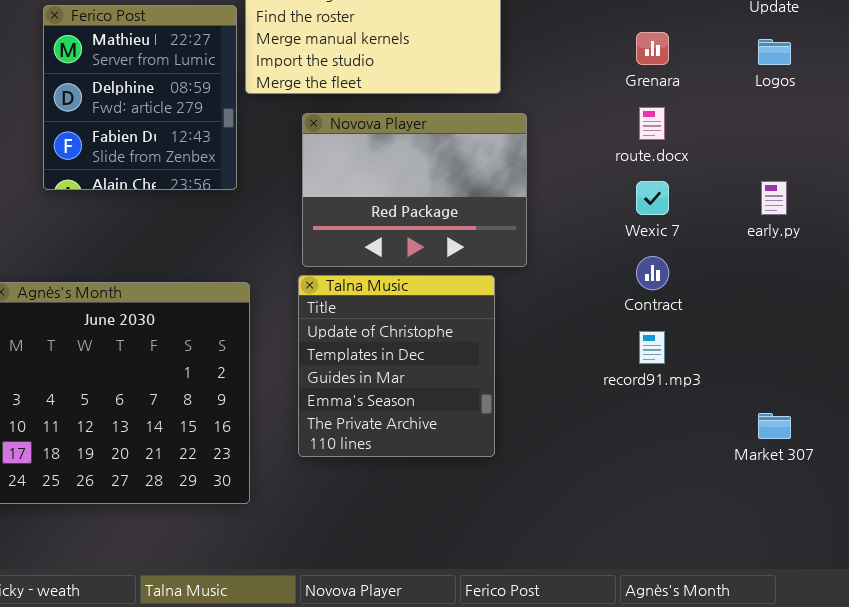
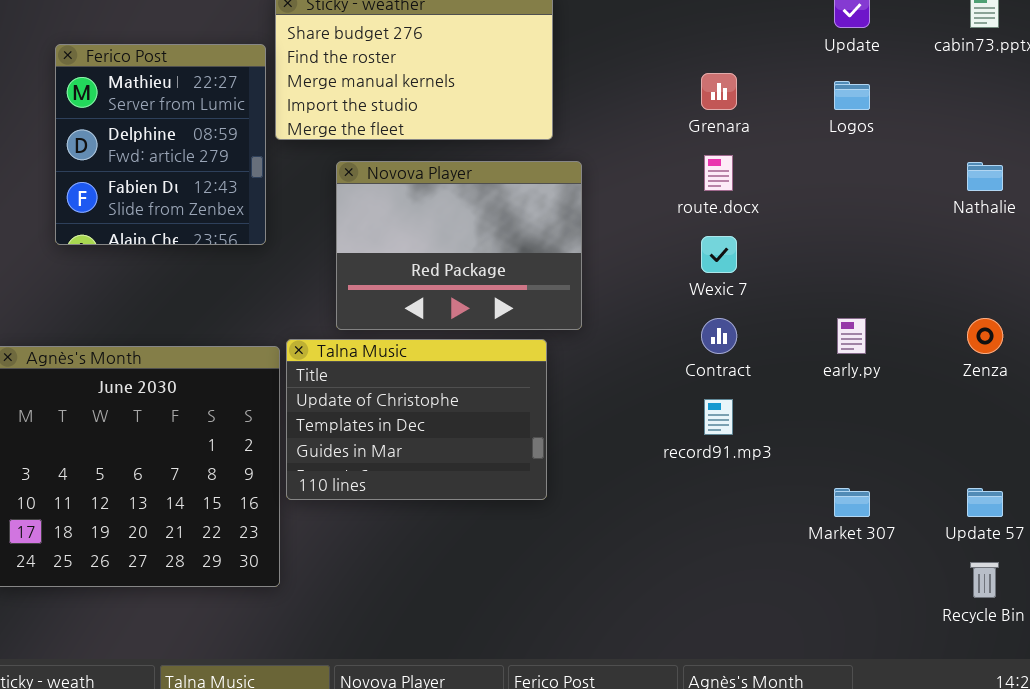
early.py: [761,181,787,215] -> [837,318,866,354], moved
Talna Music: [298,275,495,457] -> [286,339,547,500], resized

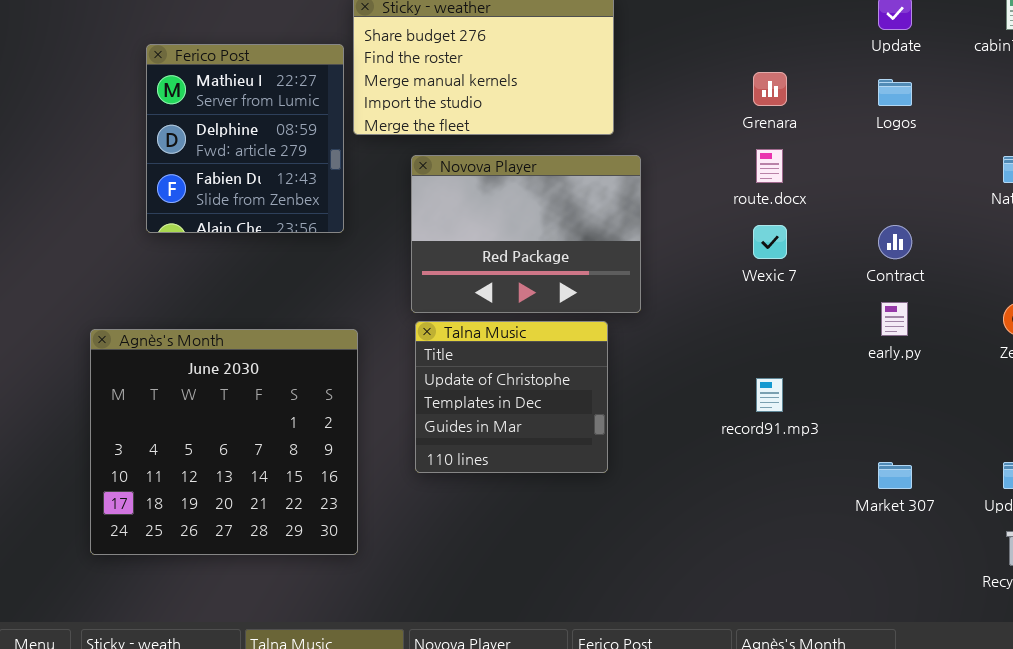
Contract: [701,318,737,354] -> [878,225,912,259], moved
Talna Music: [286,339,547,500] -> [415,321,608,473], resized

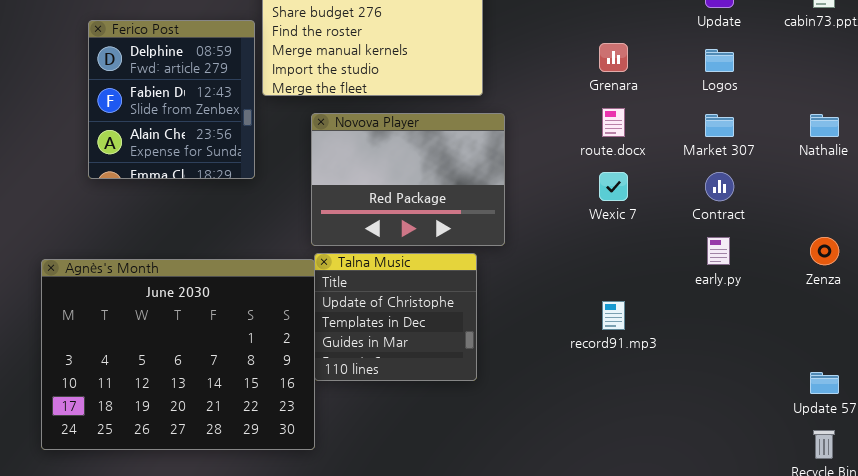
Ferico Post: [146,44,344,233] -> [88,20,255,179], scrolled down 1 row
Agnès's Month: [90,329,358,555] -> [41,259,315,450], resized
Market 307: [878,462,912,489] -> [705,114,734,137], moved

